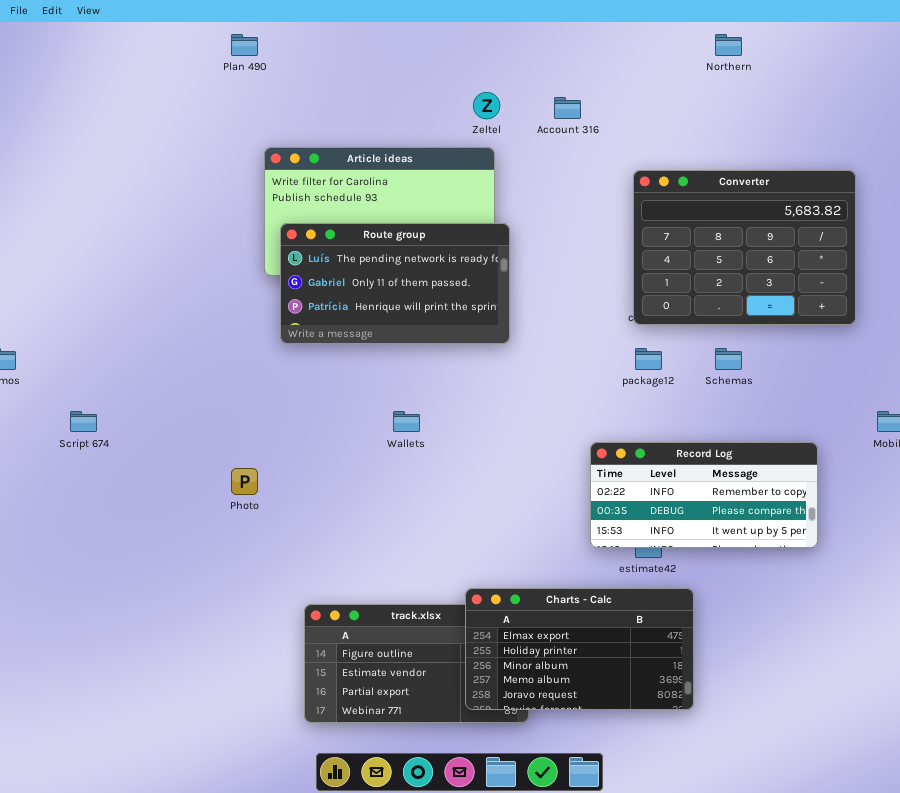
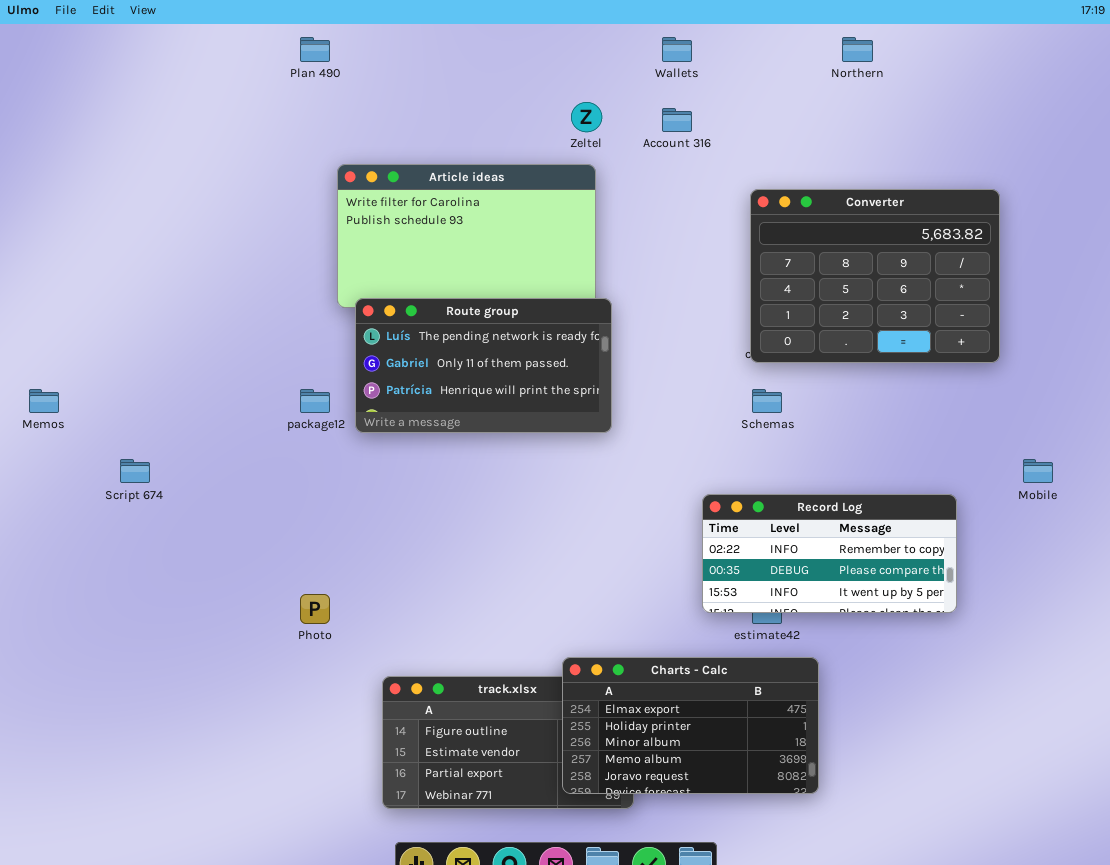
Route group: [280,223,510,344] -> [355,298,612,433], moved
package12: [635,348,662,370] -> [300,389,330,413], moved
Schemas: [715,348,742,370] -> [752,389,782,413], moved
Wallets: [393,411,420,432] -> [662,37,692,62], moved
Photo: [231,468,258,495] -> [300,594,330,624], moved

